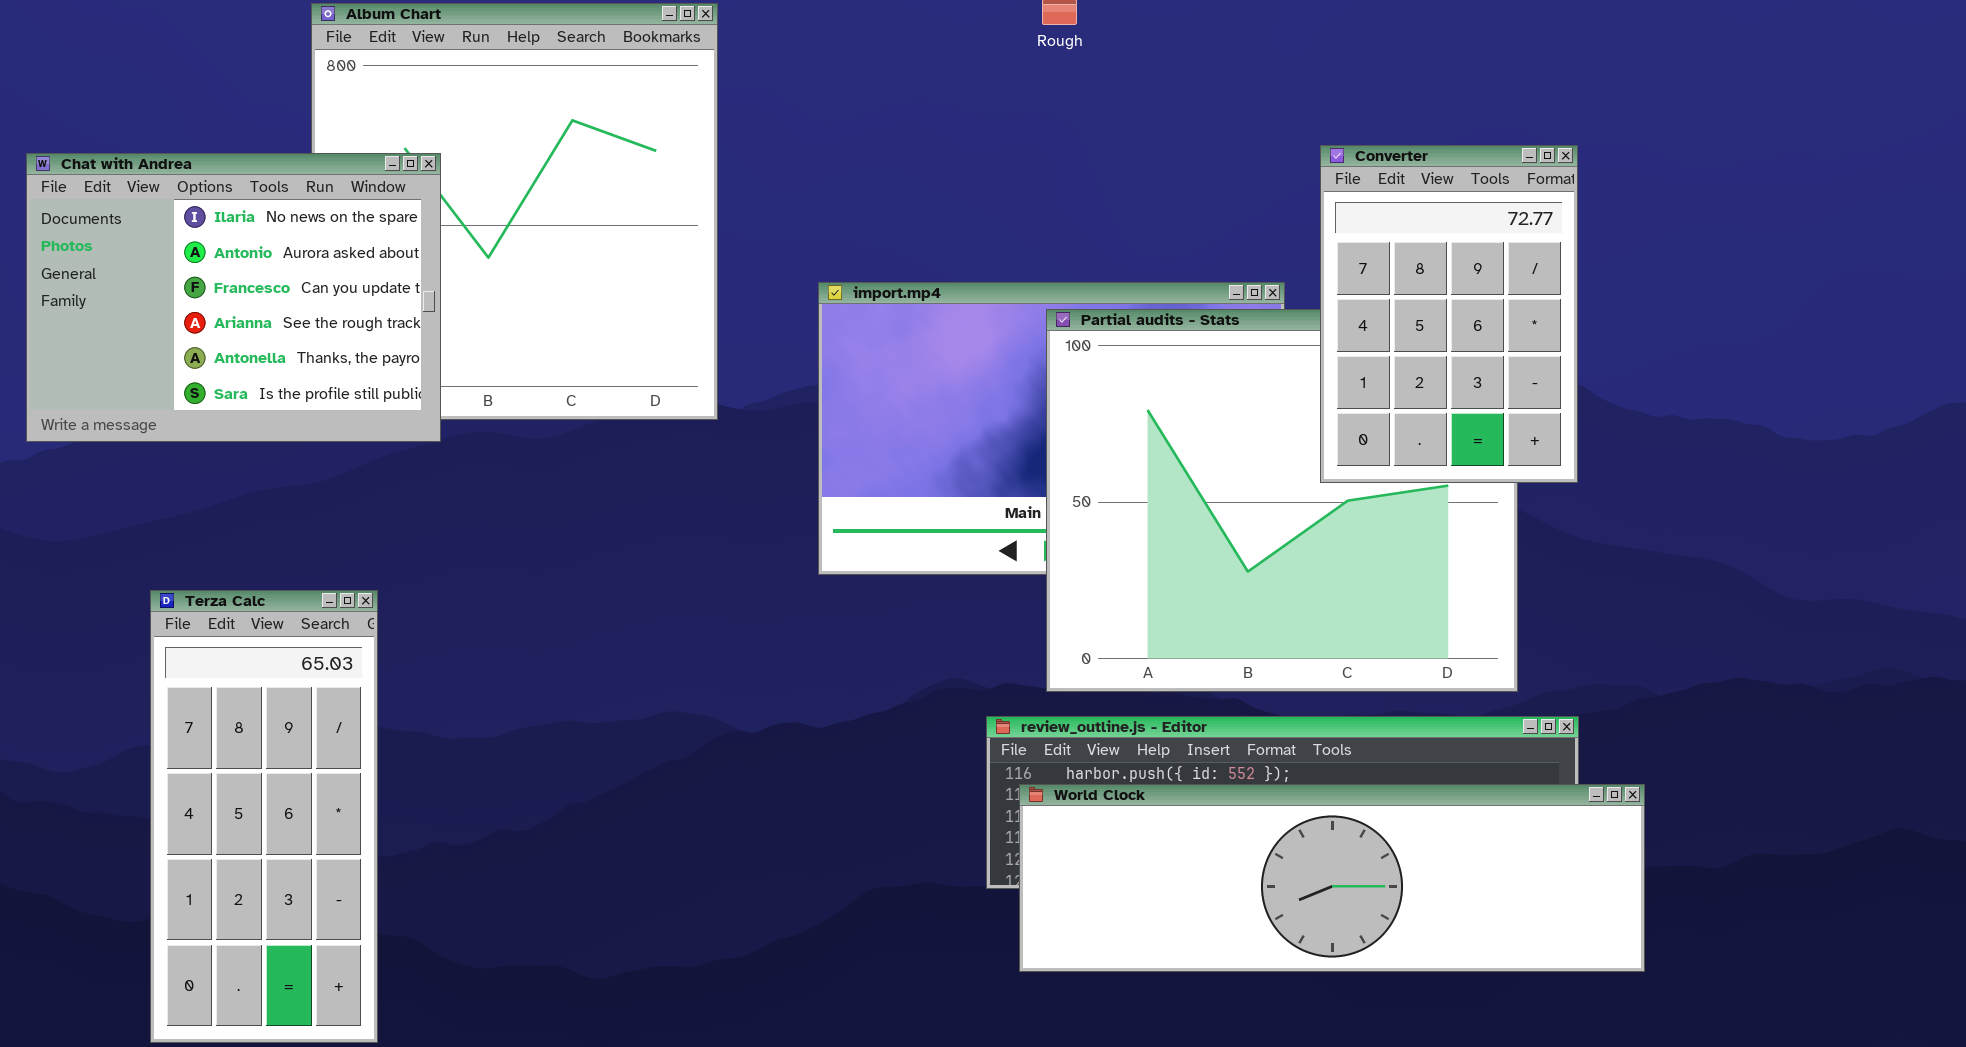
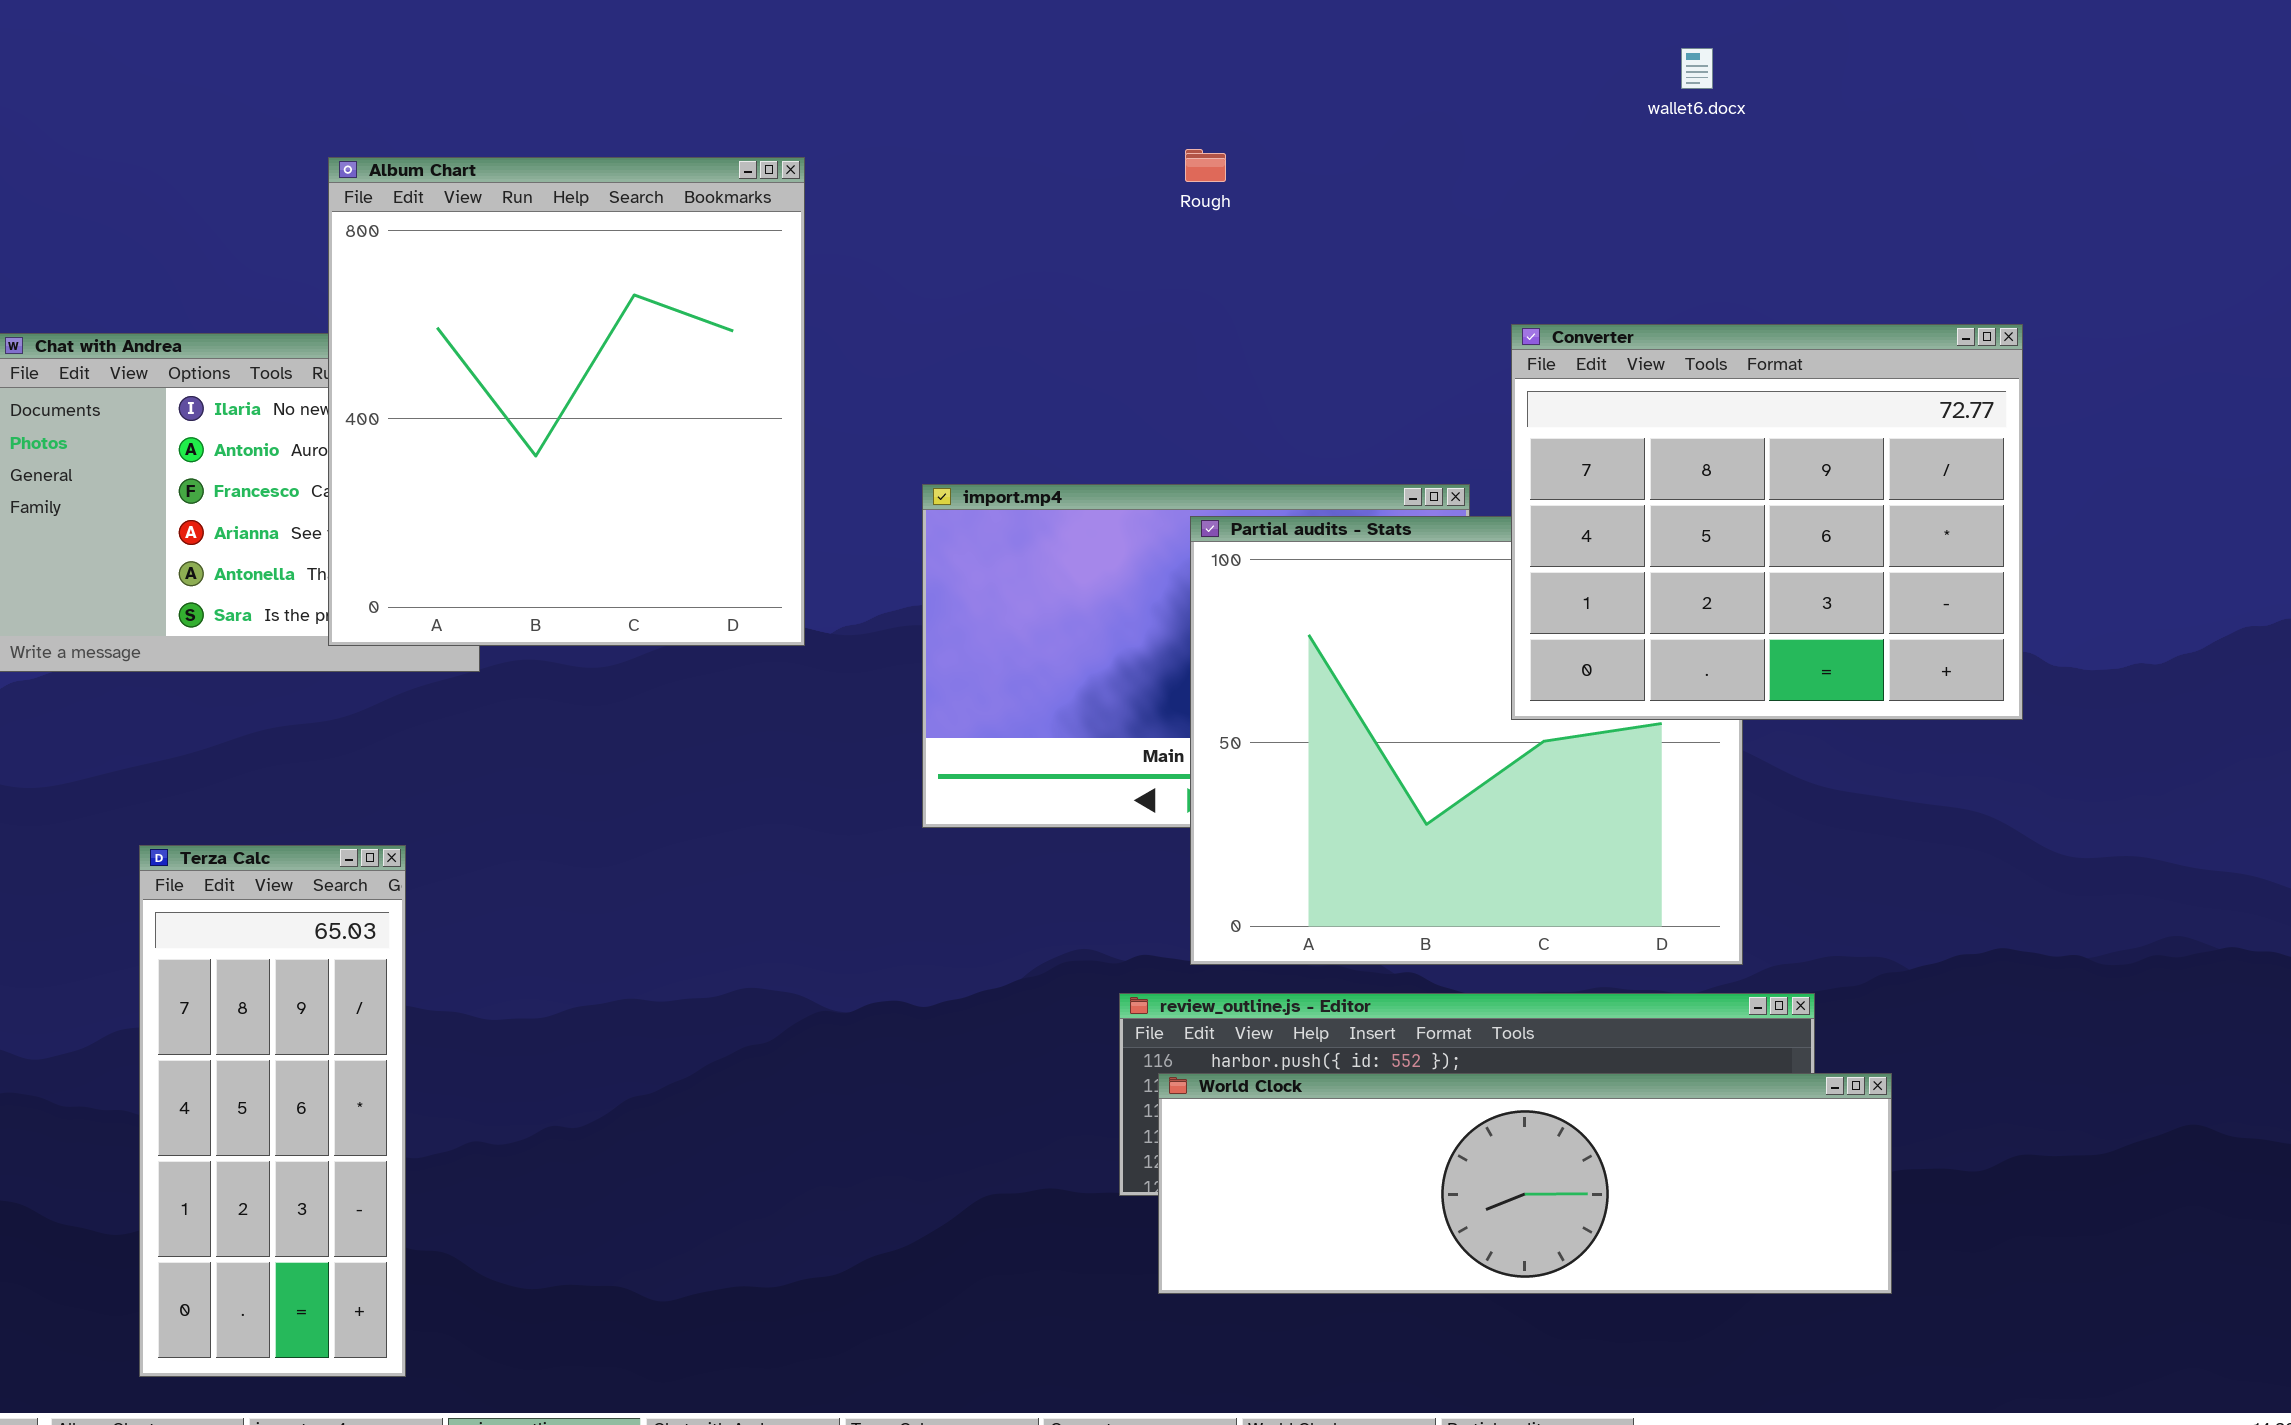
Album Chart: [311,3,718,420] -> [328,157,805,646], raised
Converter: [1320,145,1578,483] -> [1511,324,2023,720], resized

